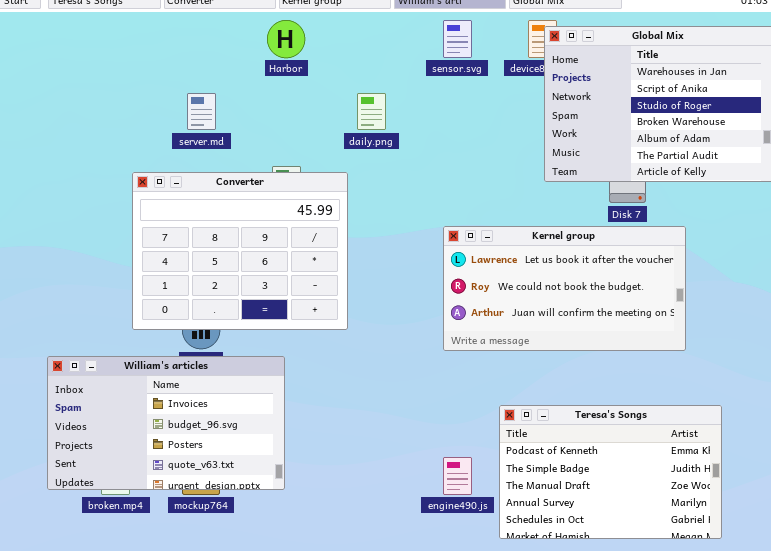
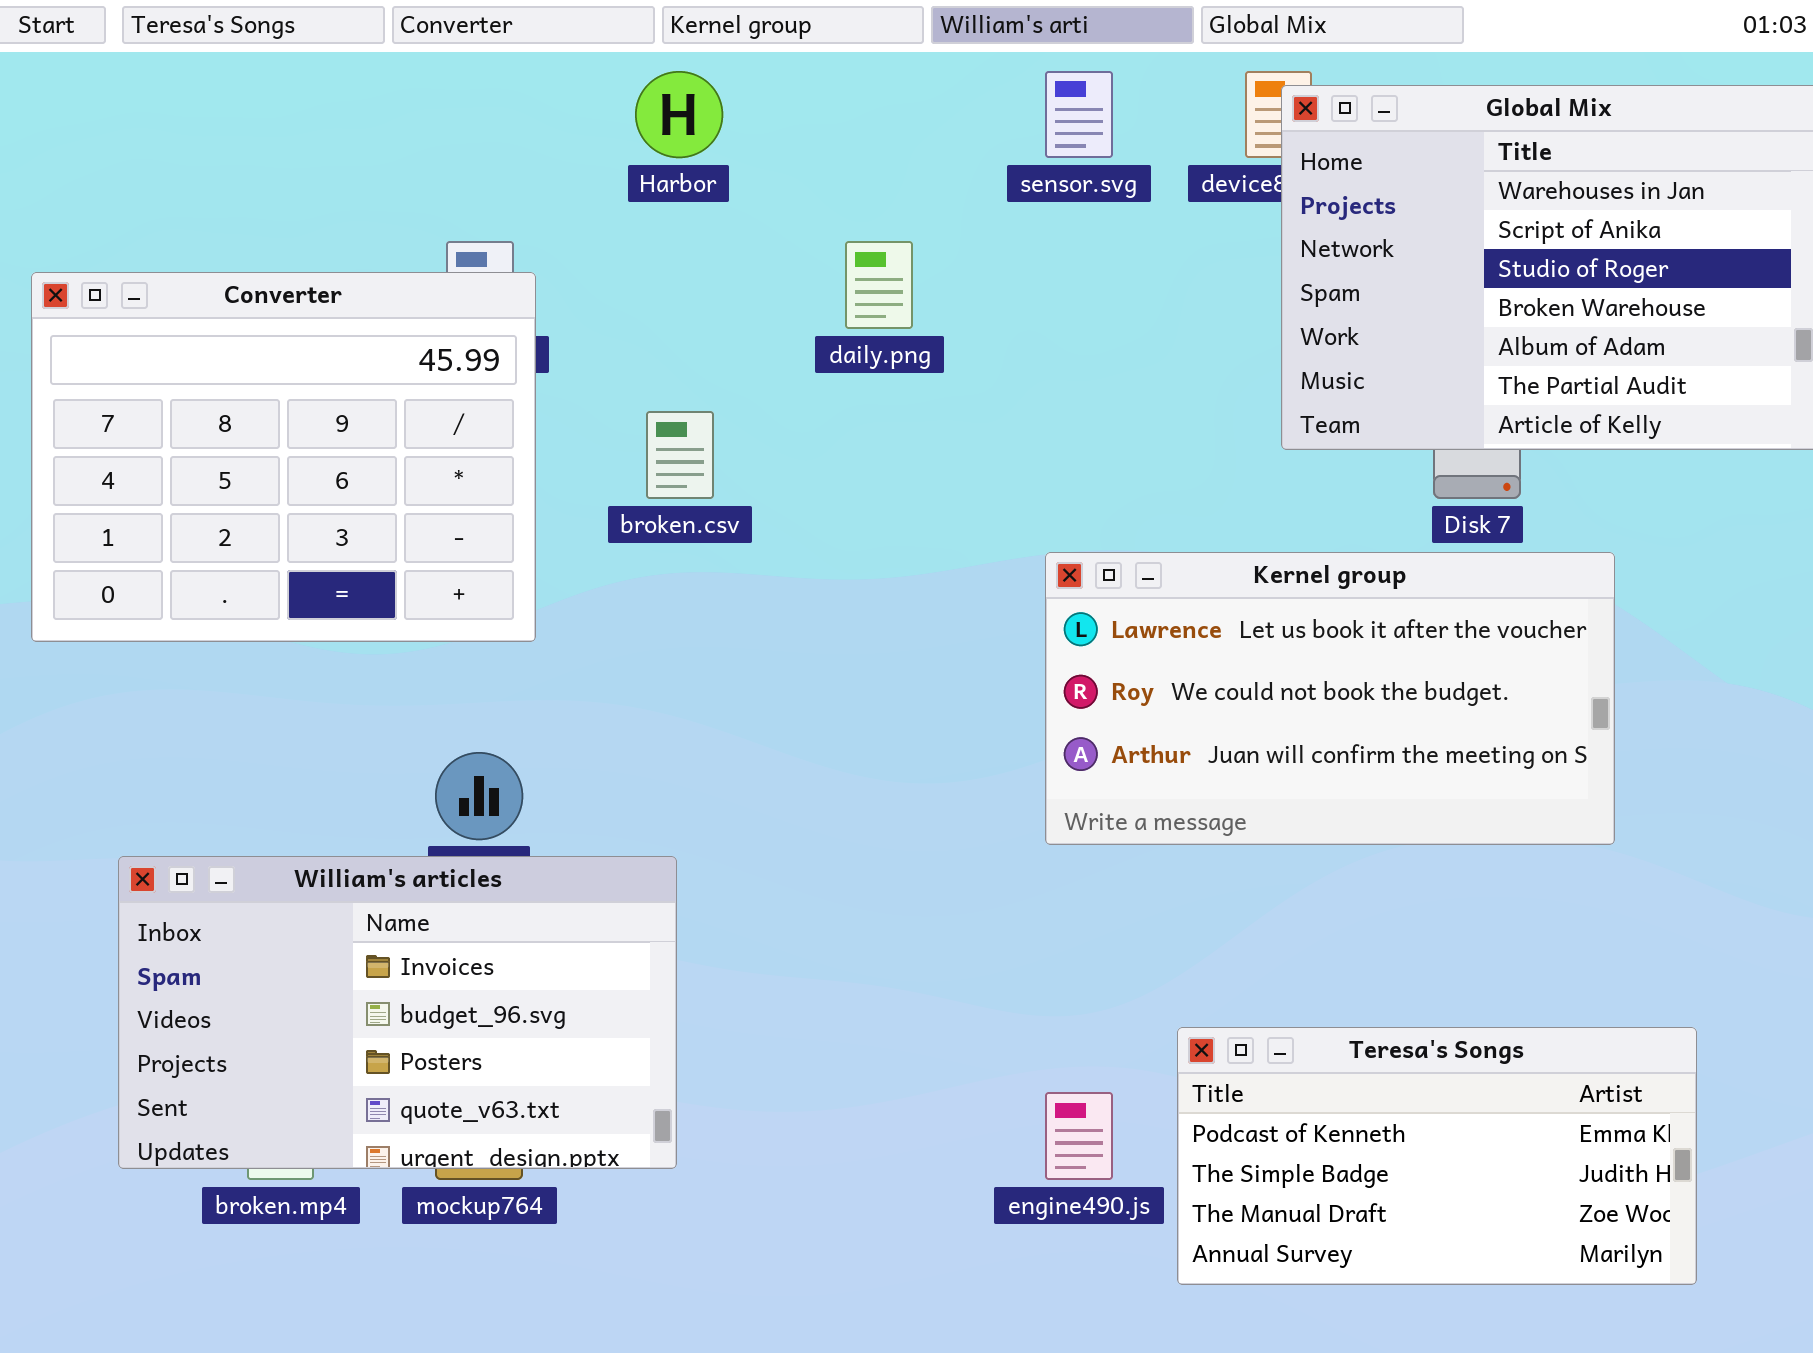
Converter: [132,172,348,330] -> [31,272,536,642], moved
Teresa's Songs: [499,405,722,539] -> [1177,1027,1697,1285], resized

